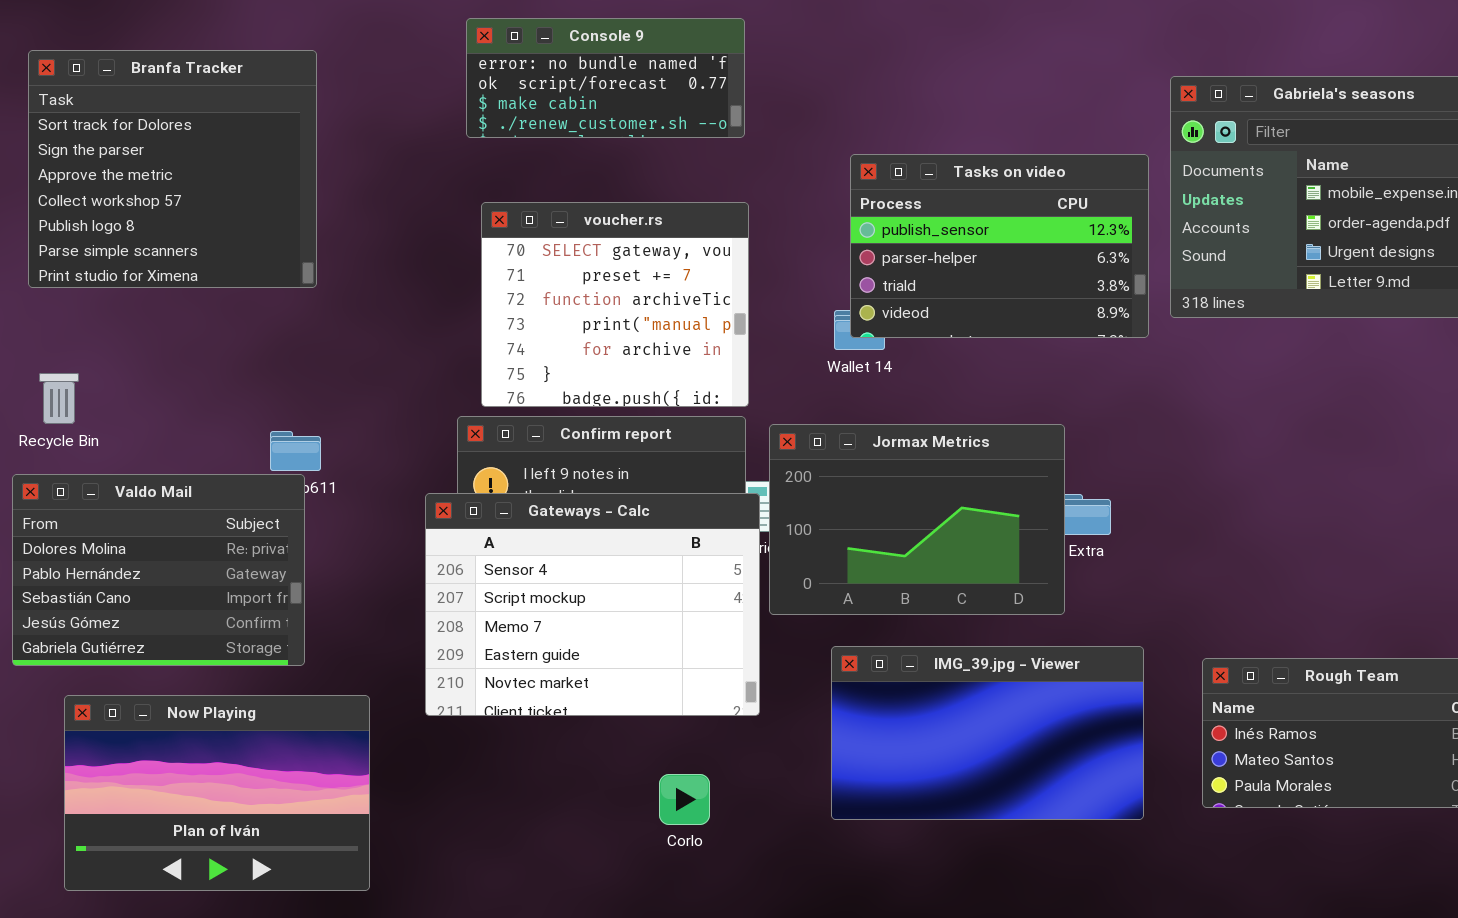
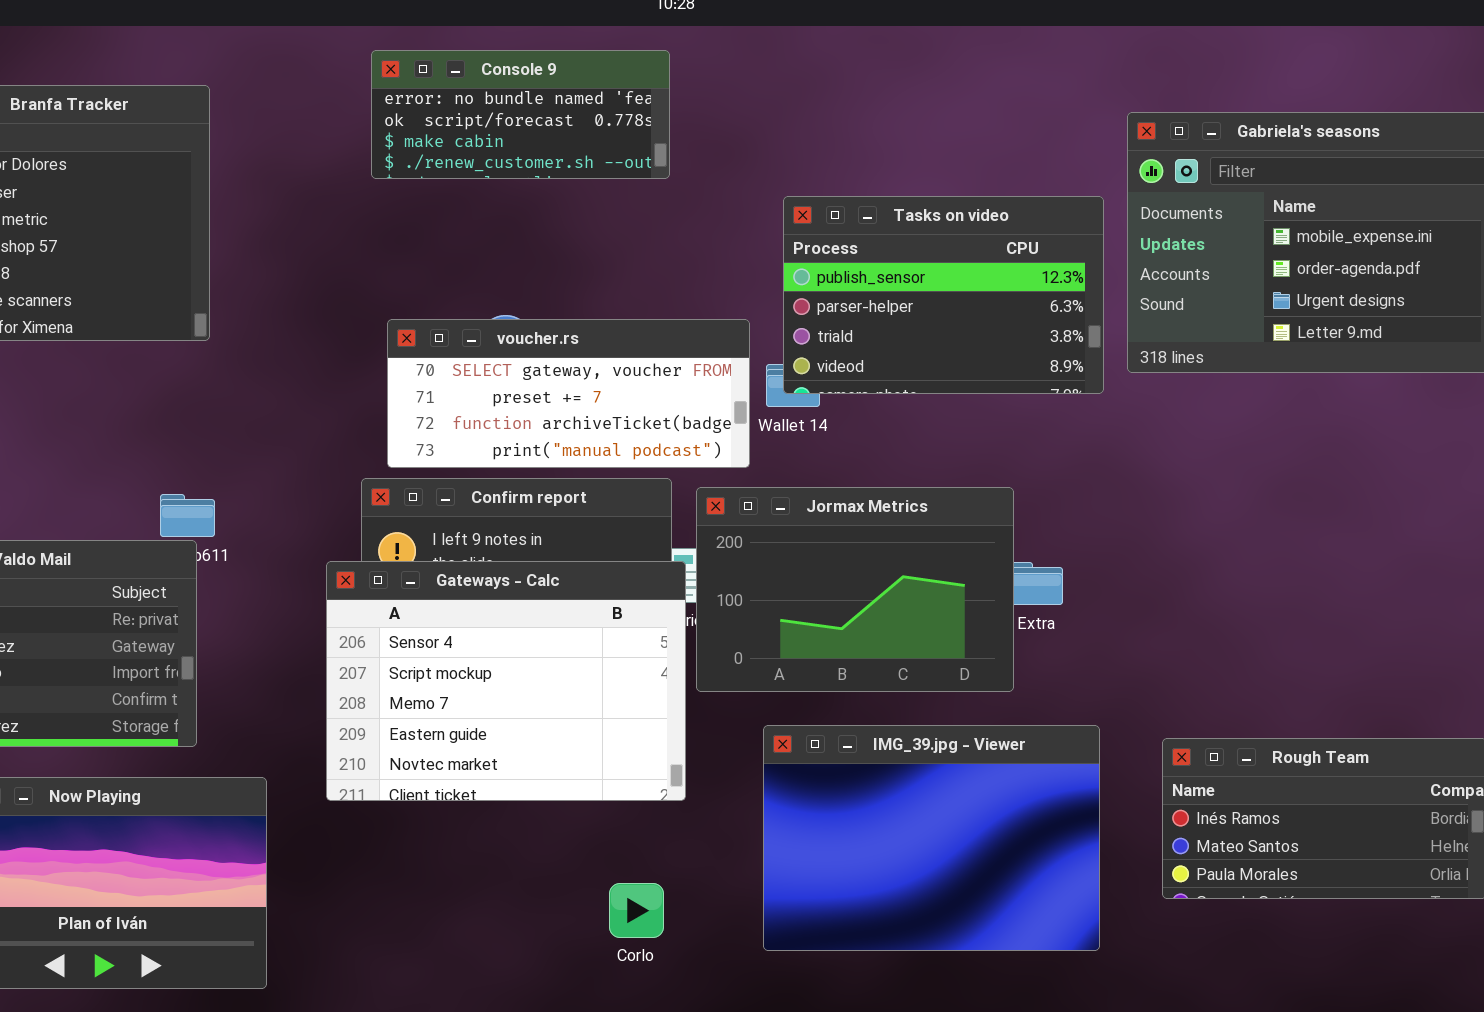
voucher.rs: [481,202,749,407] -> [387,319,750,468], resized
IMG_39.jpg - Viewer: [831,646,1144,820] -> [763,725,1100,951], resized
Corlo: [659,774,710,825] -> [609,883,664,938], moved

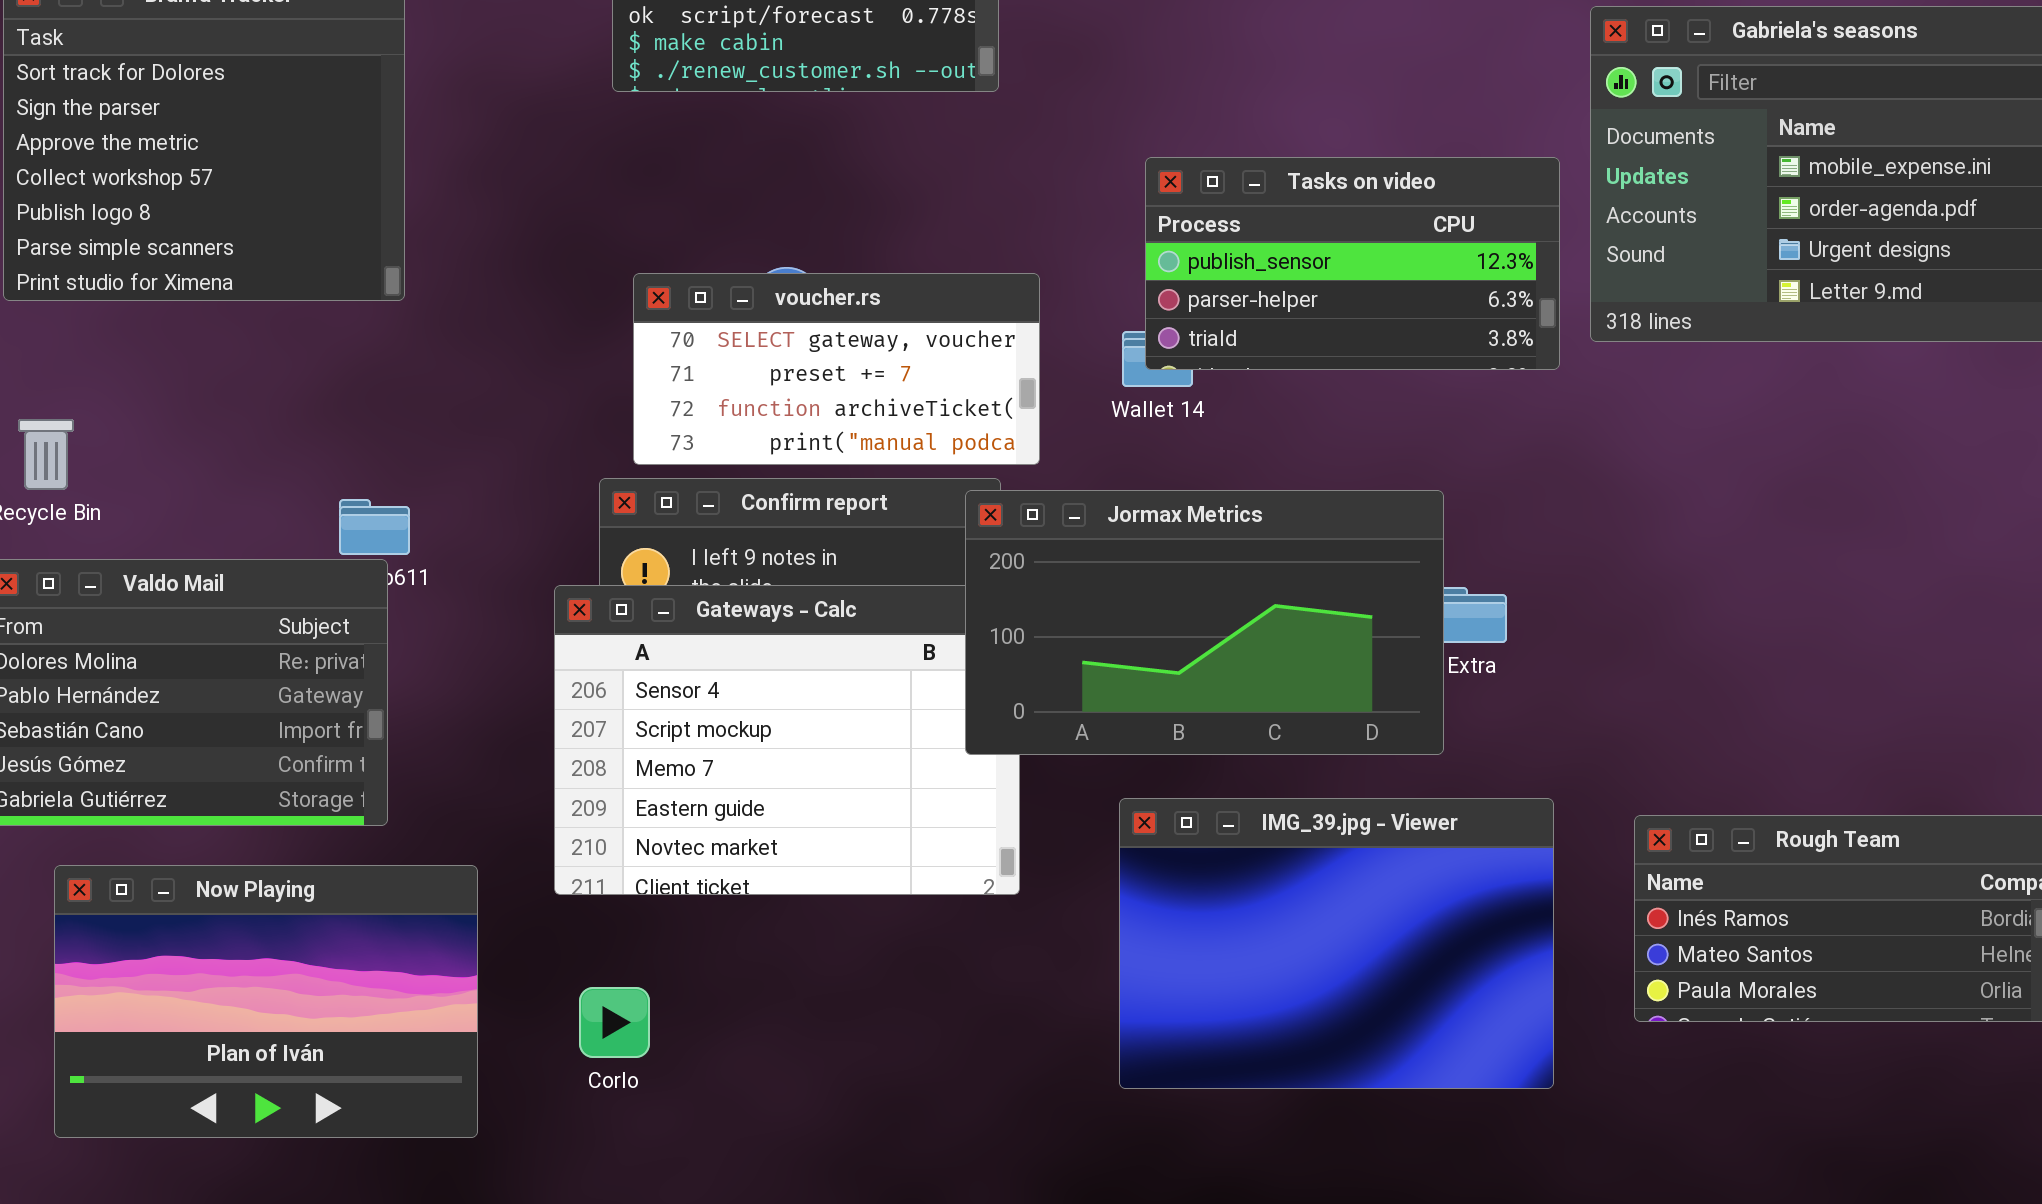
Tasks on video: [783,196,1104,394] -> [1145,157,1560,370], resized
voucher.rs: [387,319,750,468] -> [633,273,1040,465], resized
Jormax Metrics: [696,487,1014,692] -> [965,490,1444,755], resized
Corlo: [609,883,664,938] -> [579,987,650,1058], moved

